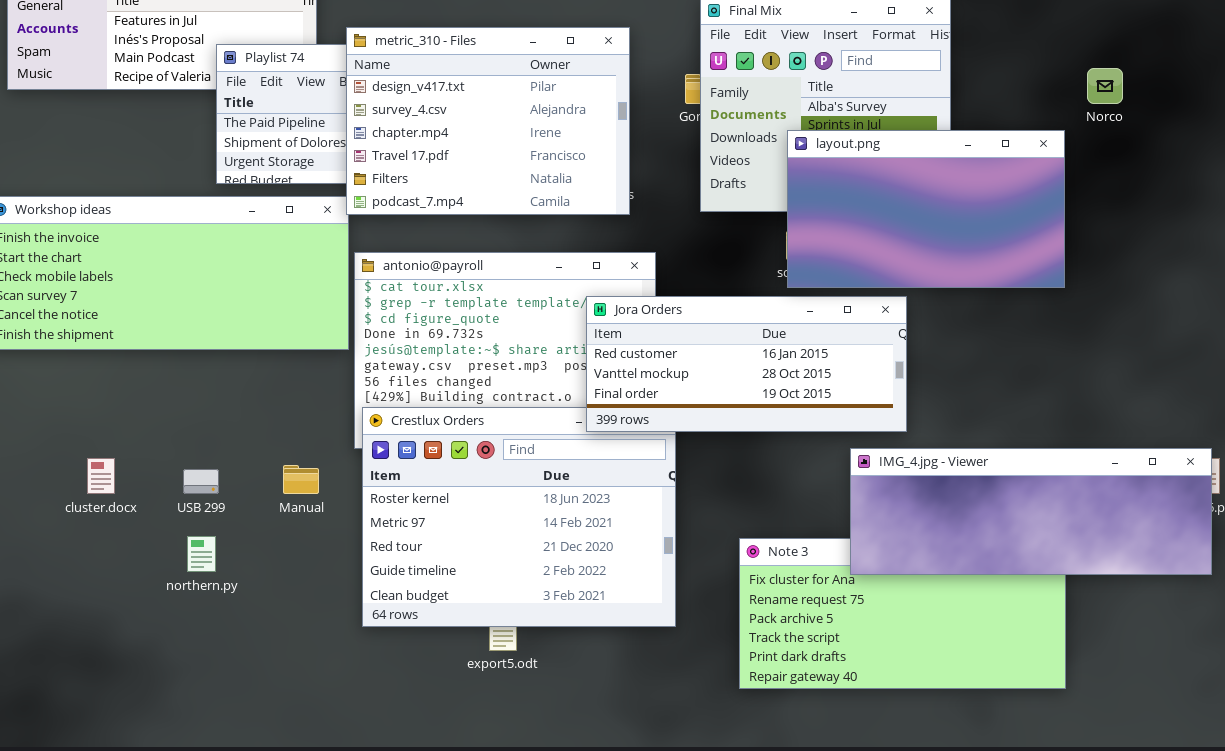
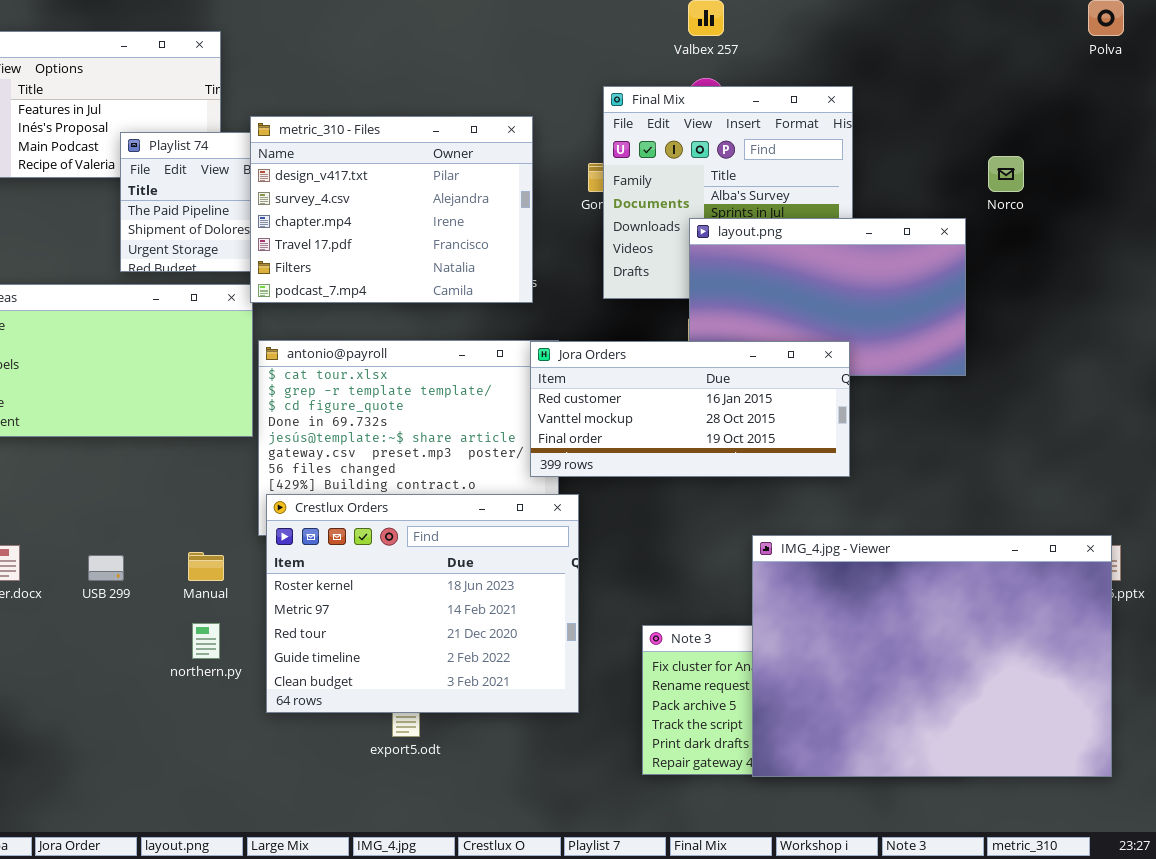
Jora Orders: [586,296,907,432] -> [530,341,850,477], moved
IMG_4.jpg - Viewer: [850,448,1212,575] -> [752,535,1112,777], resized
northern.py: [187,536,216,572] -> [192,623,220,659], moved

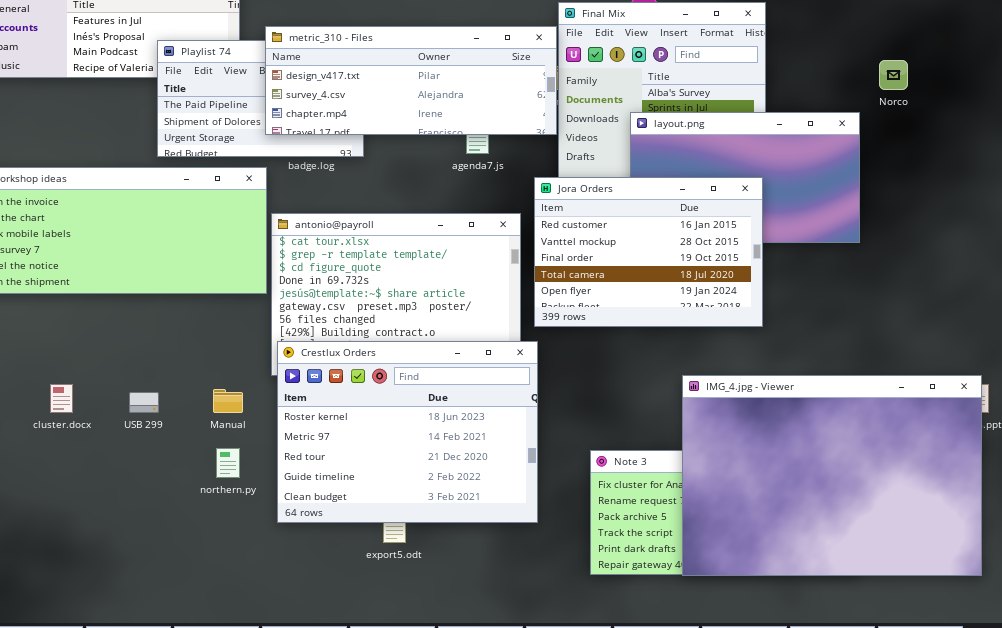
metric_310 - Files: [250,116,533,303] -> [265,26,557,135], resized
Jora Orders: [530,341,850,477] -> [534,177,763,327], resized

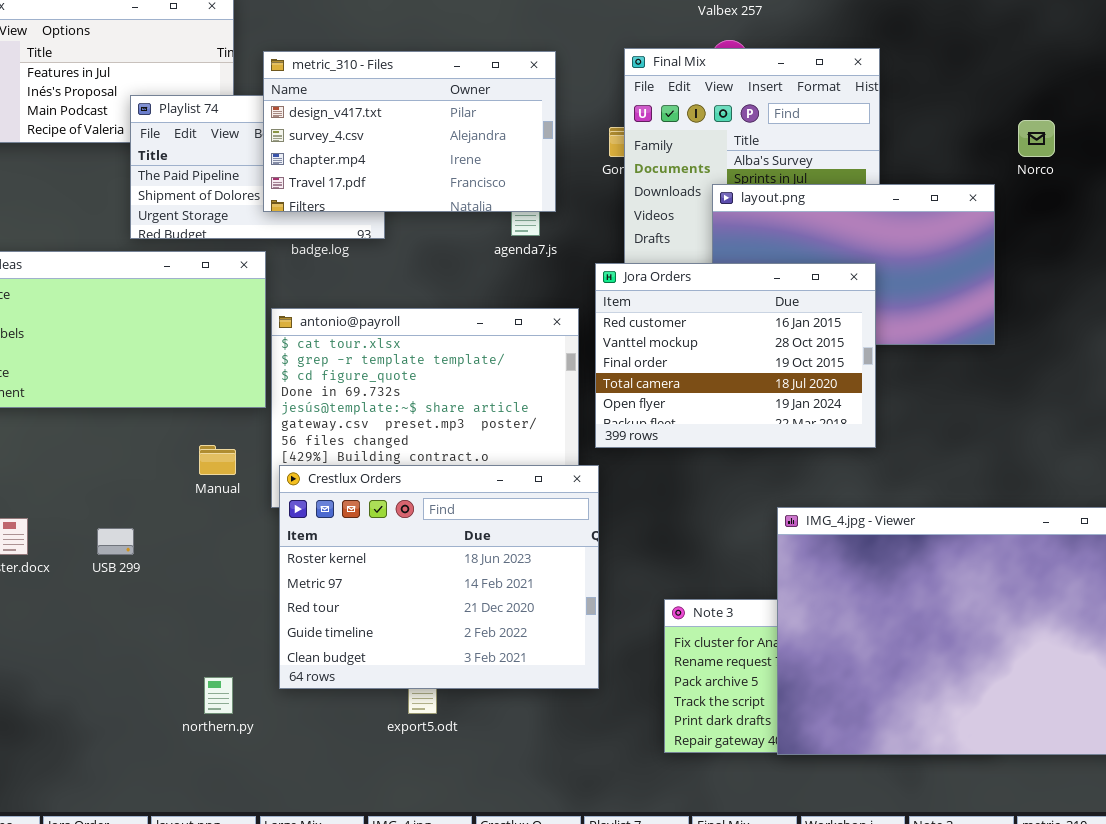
metric_310 - Files: [265,26,557,135] -> [263,51,556,212], resized
Manual: [213,389,243,413] -> [199,445,236,475], moved
northern.py: [216,448,240,478] -> [204,677,233,714], moved

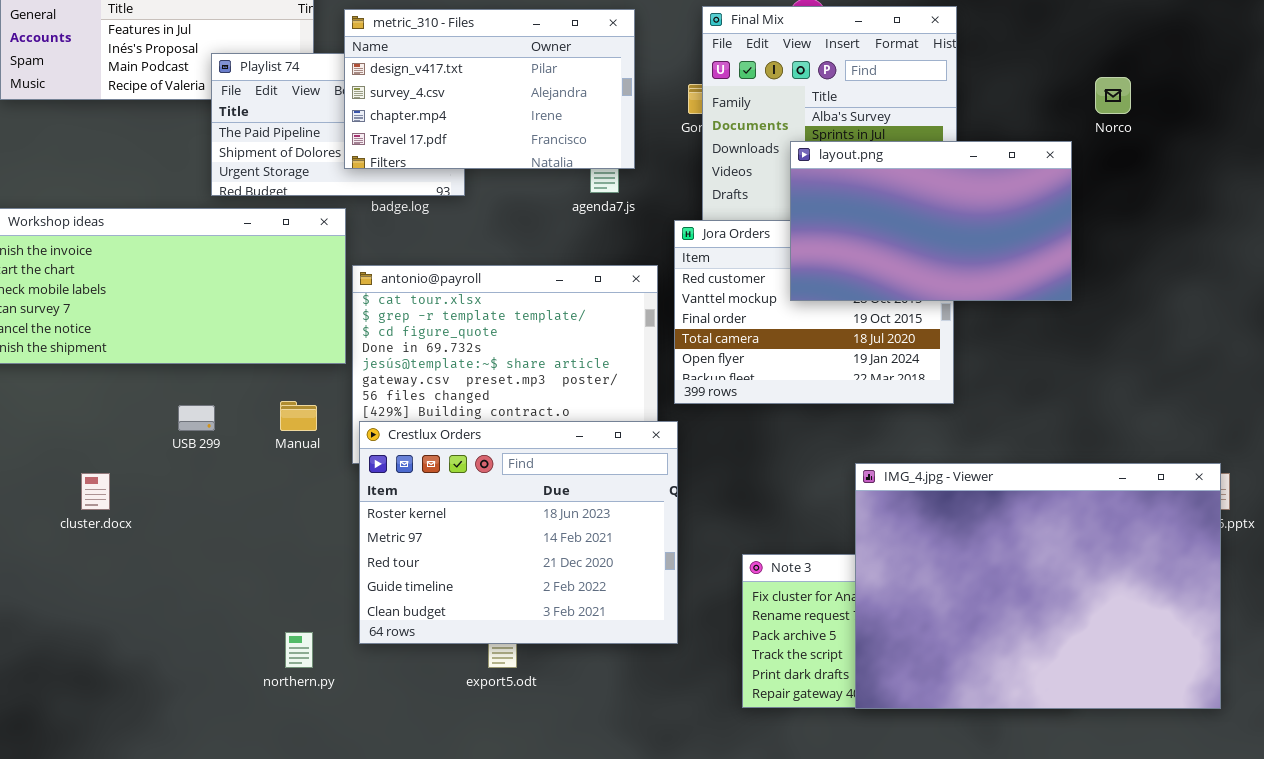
layout.png: [712,184,995,345] -> [790,141,1072,301], raised
USB 299: [97,528,134,555] -> [178,405,215,431], moved

